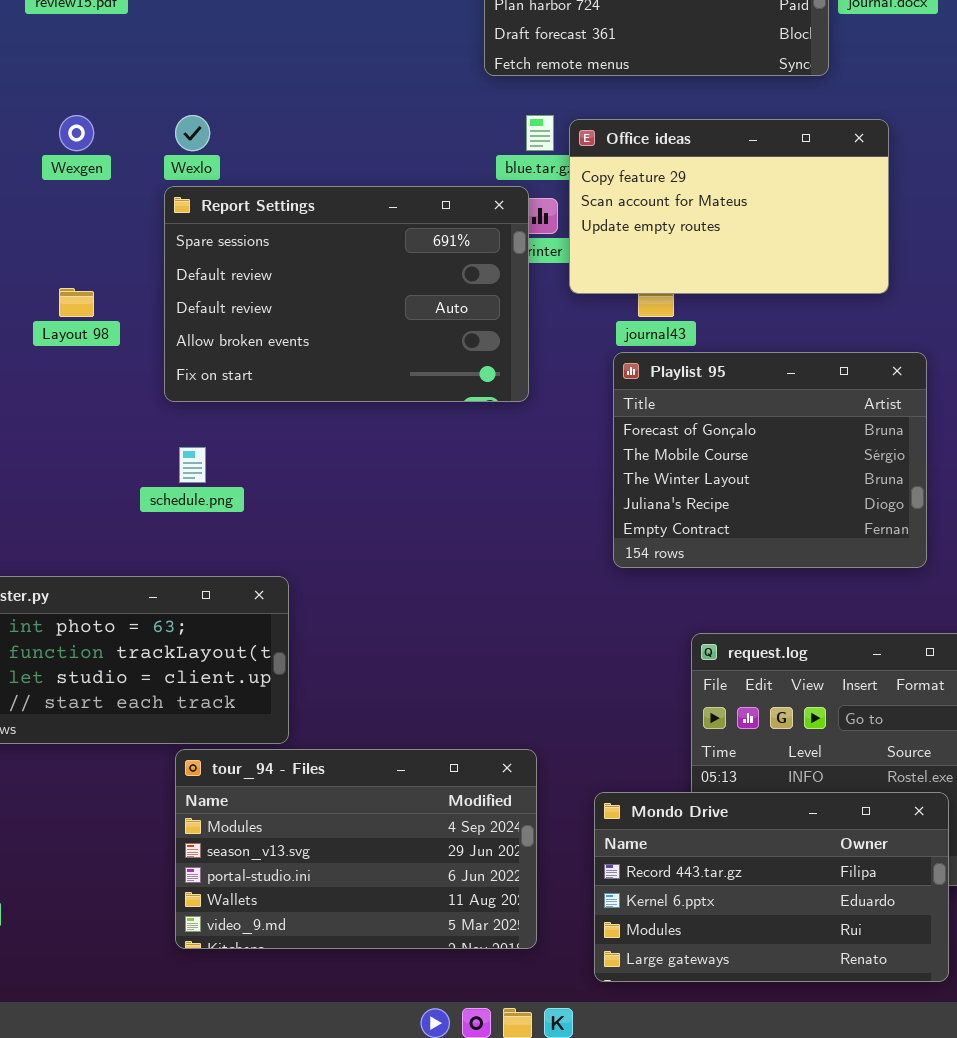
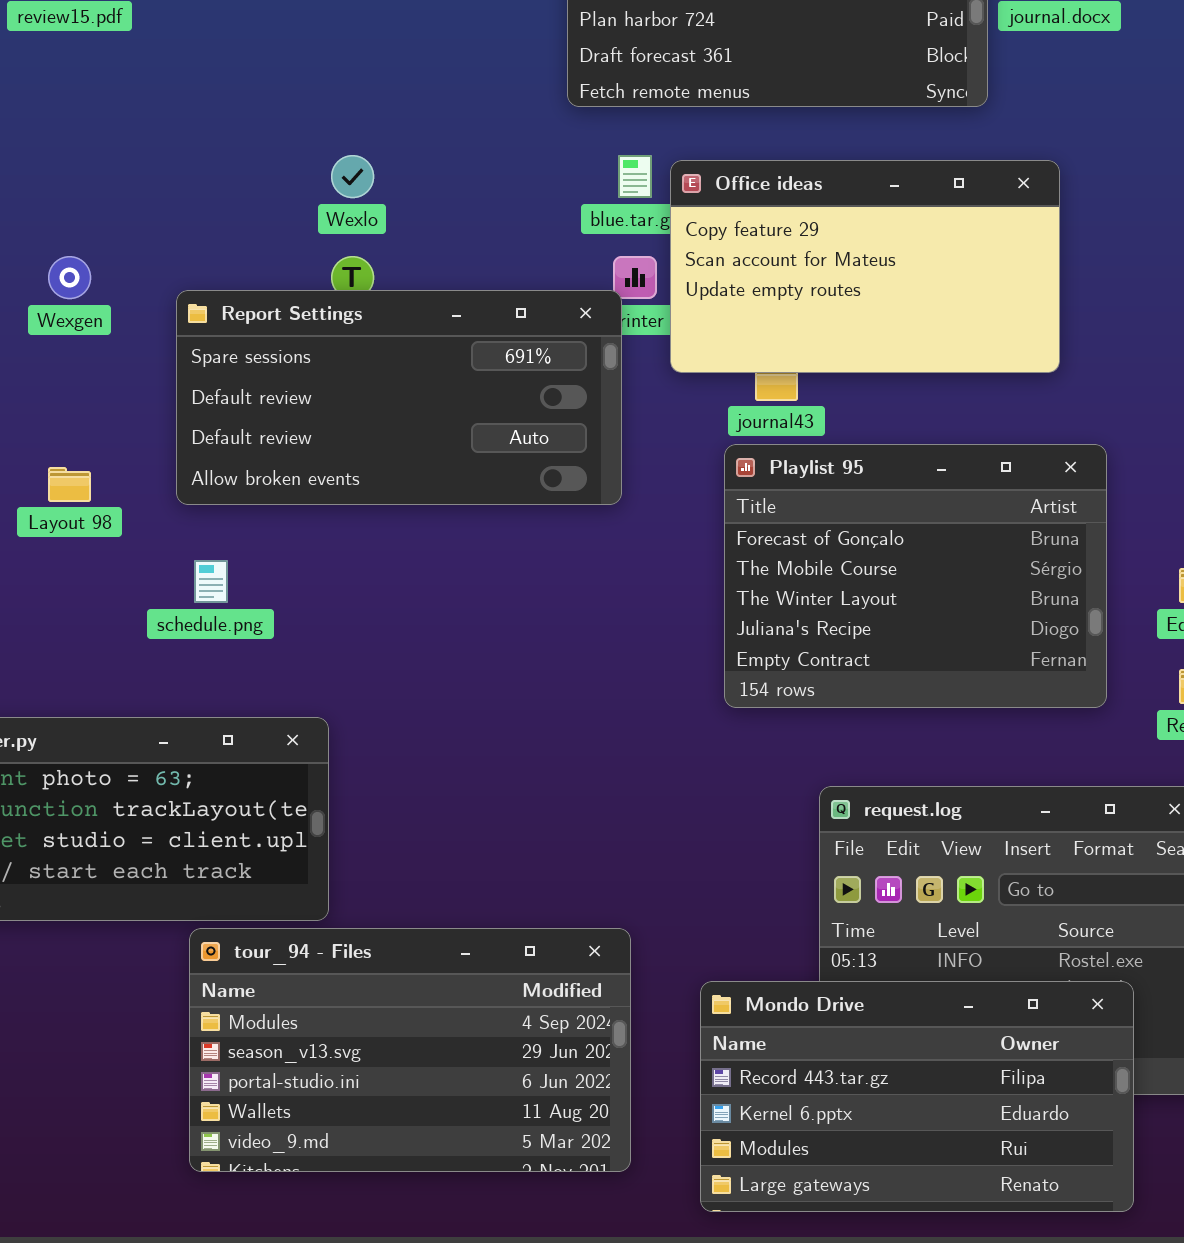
Wexgen: [59,115,94,151] -> [48,256,91,299], moved
Wexlo: [175,115,210,151] -> [331,155,374,198], moved
Report Settings: [164,186,529,402] -> [176,290,622,505], resized
Layout 98: [59,288,94,317] -> [48,467,91,502], moved

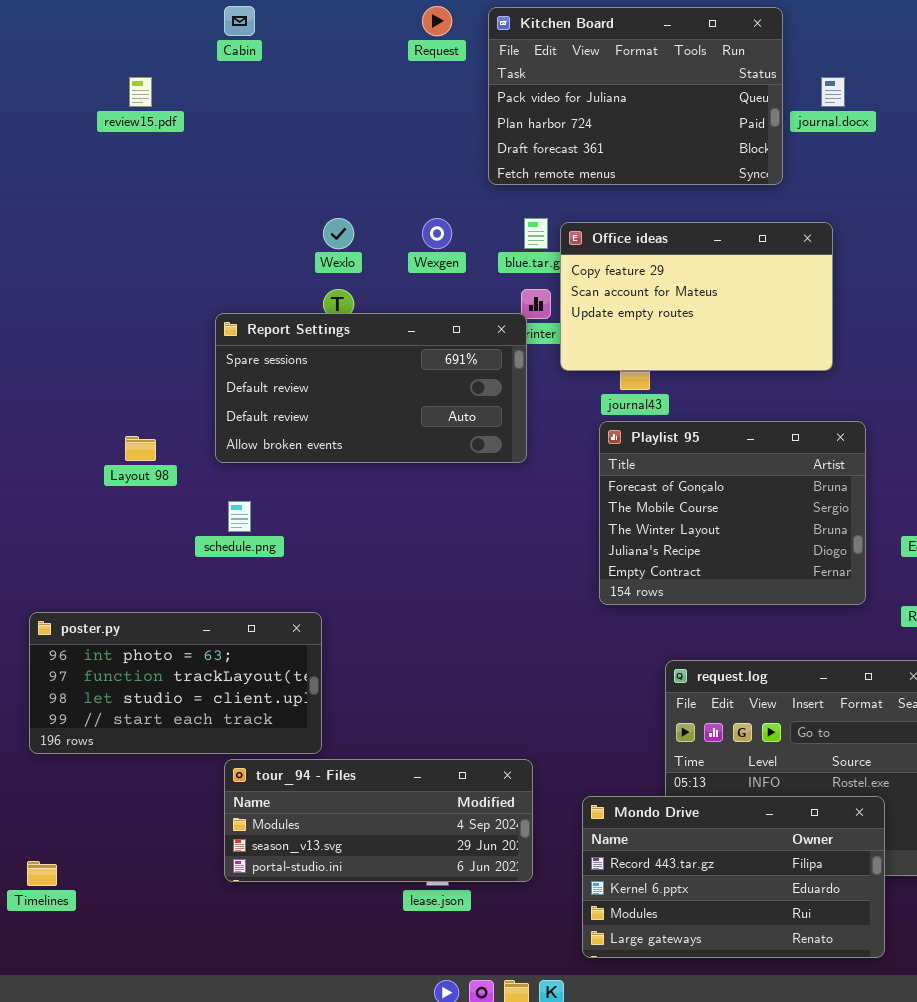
Wexgen: [48,256,91,299] -> [422,218,452,249], moved
tour_94 - Files: [189,928,631,1172] -> [224,759,533,882], resized

